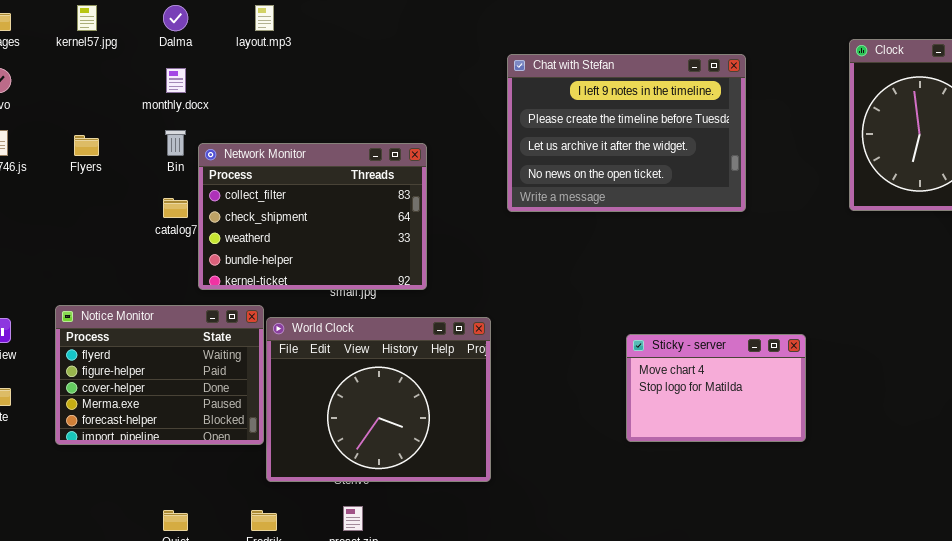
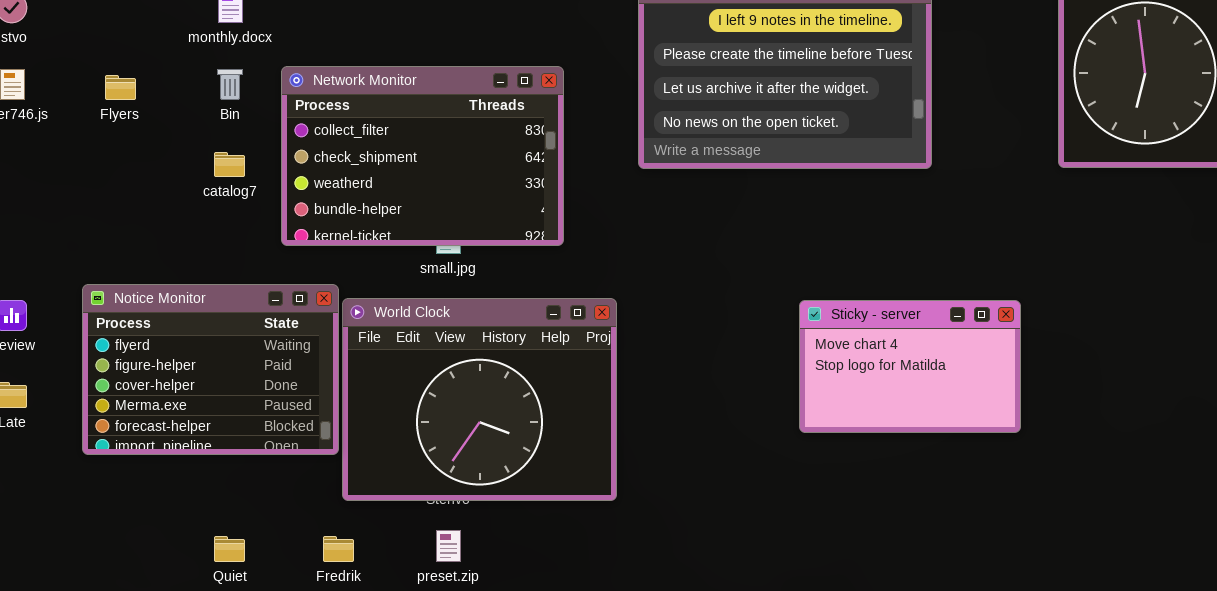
Network Monitor: [198,143,427,290] -> [281,66,564,246], moved
Sticky - server: [626,334,806,442] -> [799,300,1021,433], moved

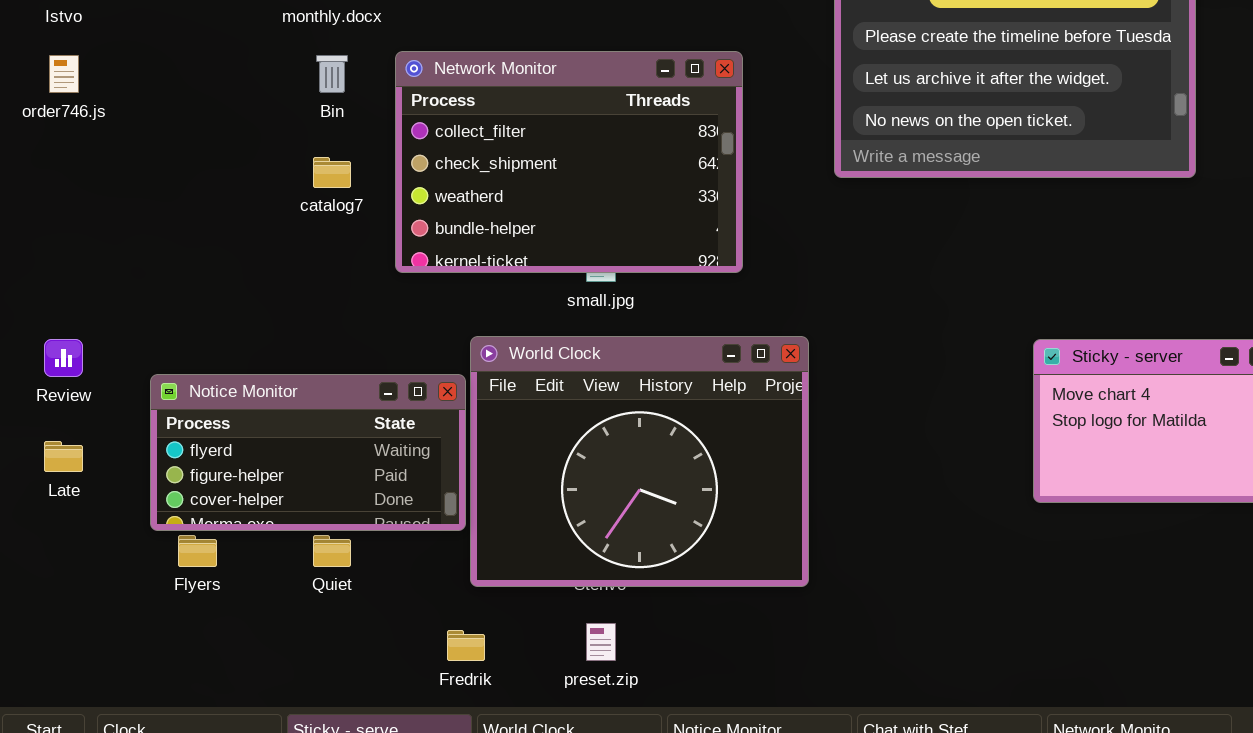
Flyers: [105,75,136,100] -> [178,535,217,567], moved
Notice Monitor: [82,284,339,455] -> [150,374,466,531], resized
Quiet: [214,536,245,562] -> [313,535,351,567], moved

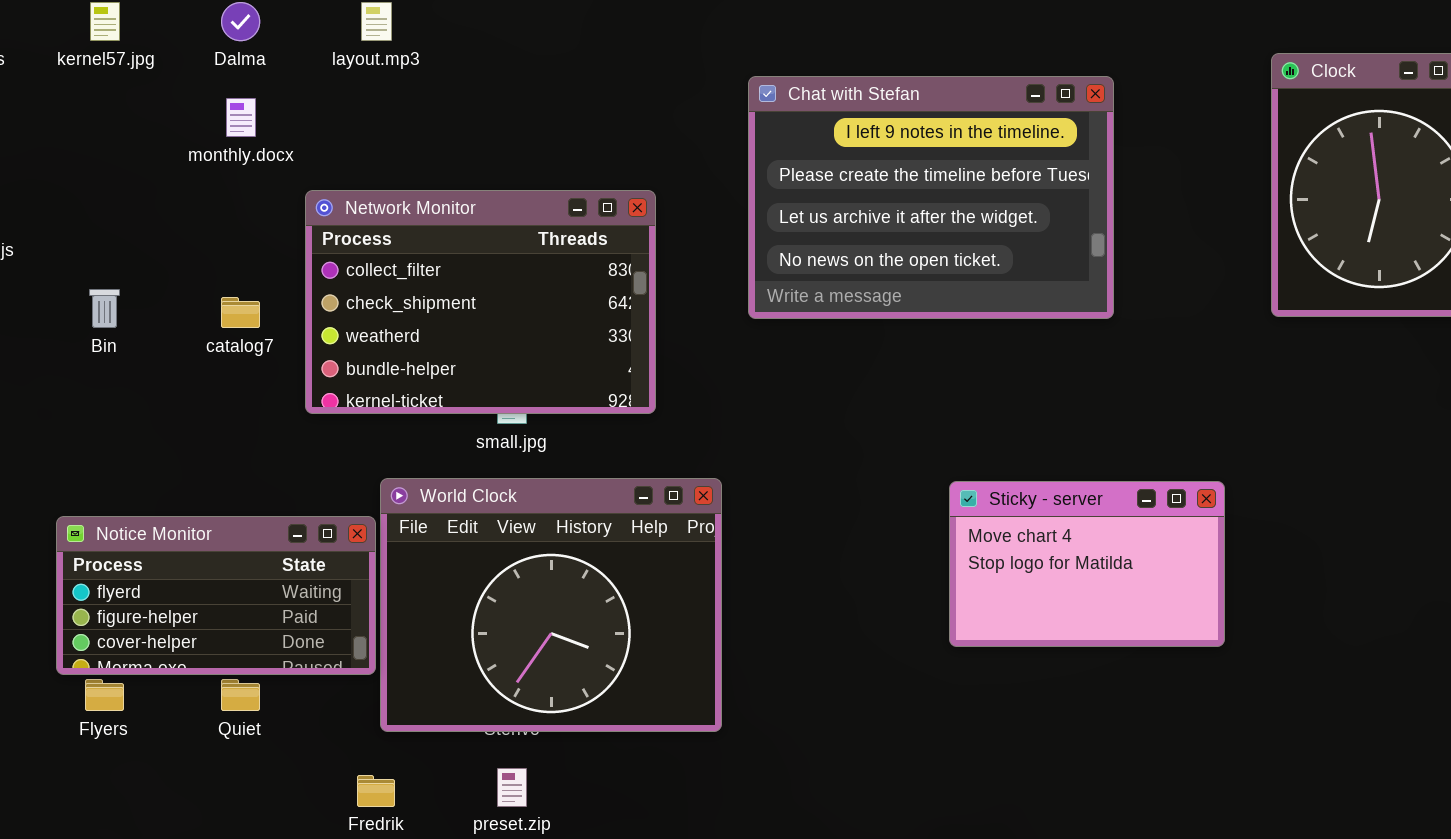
Bin: [316,55,348,93] -> [89,289,120,328], moved

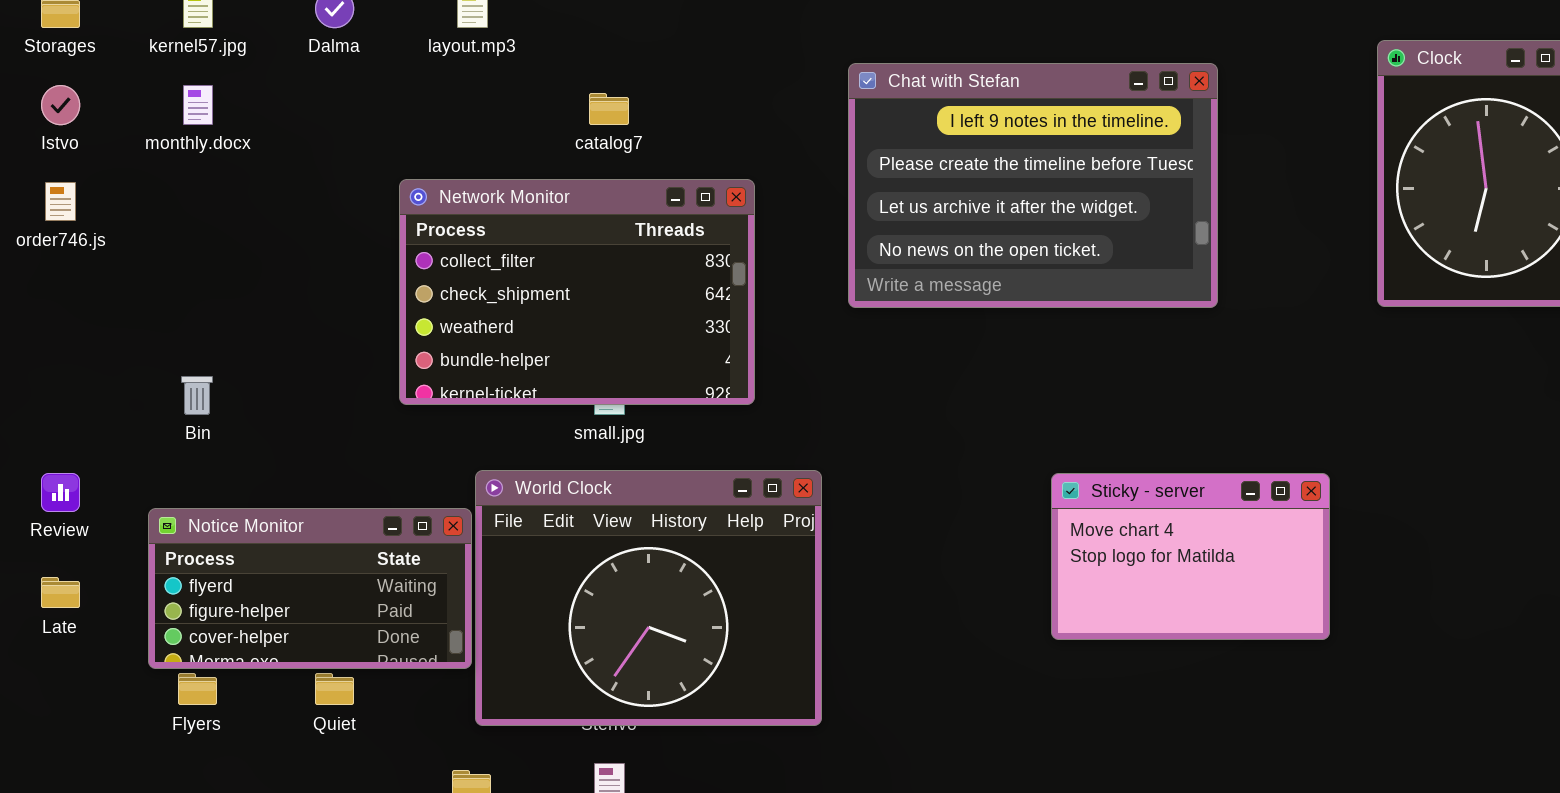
monthly.docx: [226,98,256,137] -> [183,85,213,125], moved
Bin: [89,289,120,328] -> [181,376,213,415], moved
catalog7: [221,297,260,328] -> [589,93,629,125], moved

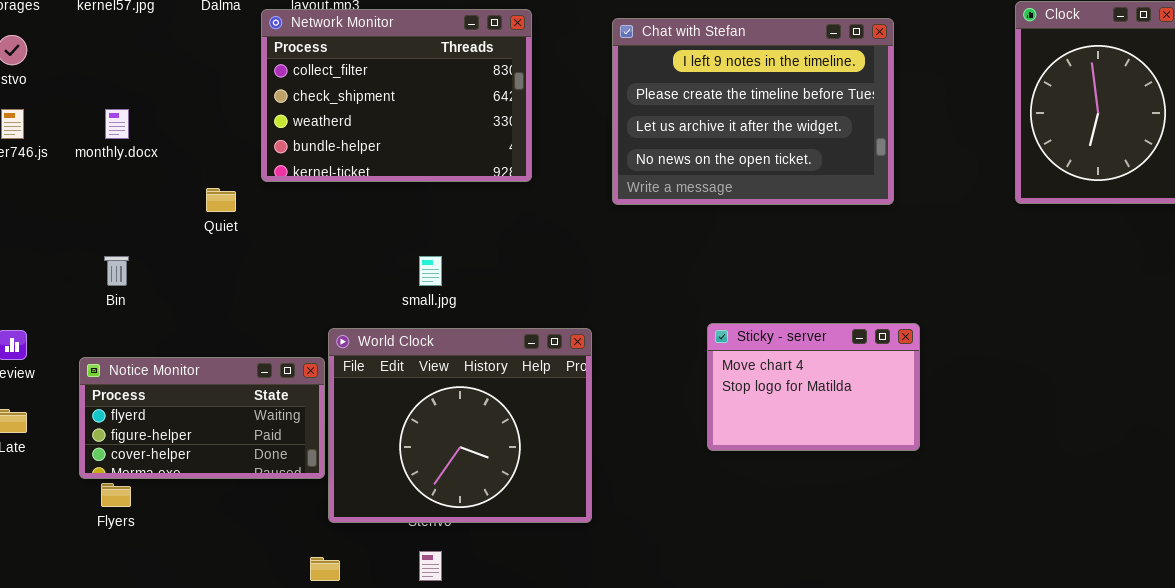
monthly.docx: [183,85,213,125] -> [105,109,129,139], moved
Network Monitor: [399,179,755,405] -> [261,9,532,182], moved
Sticky - server: [1051,473,1330,640] -> [707,323,920,451], moved
Quiet: [315,673,354,705] -> [206,188,236,212], moved

